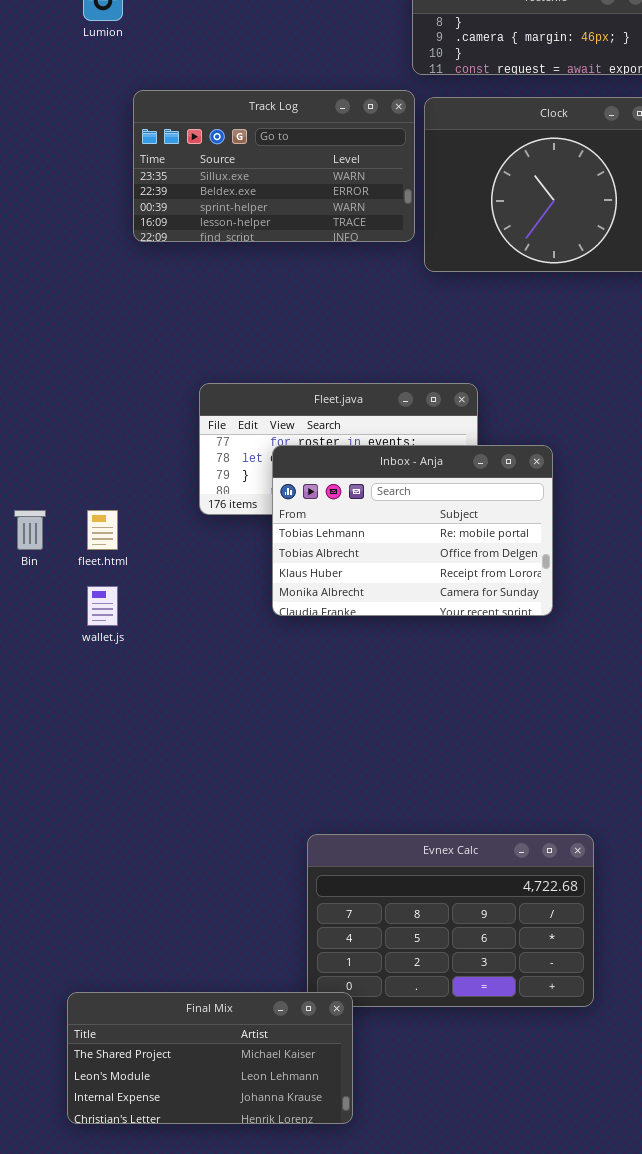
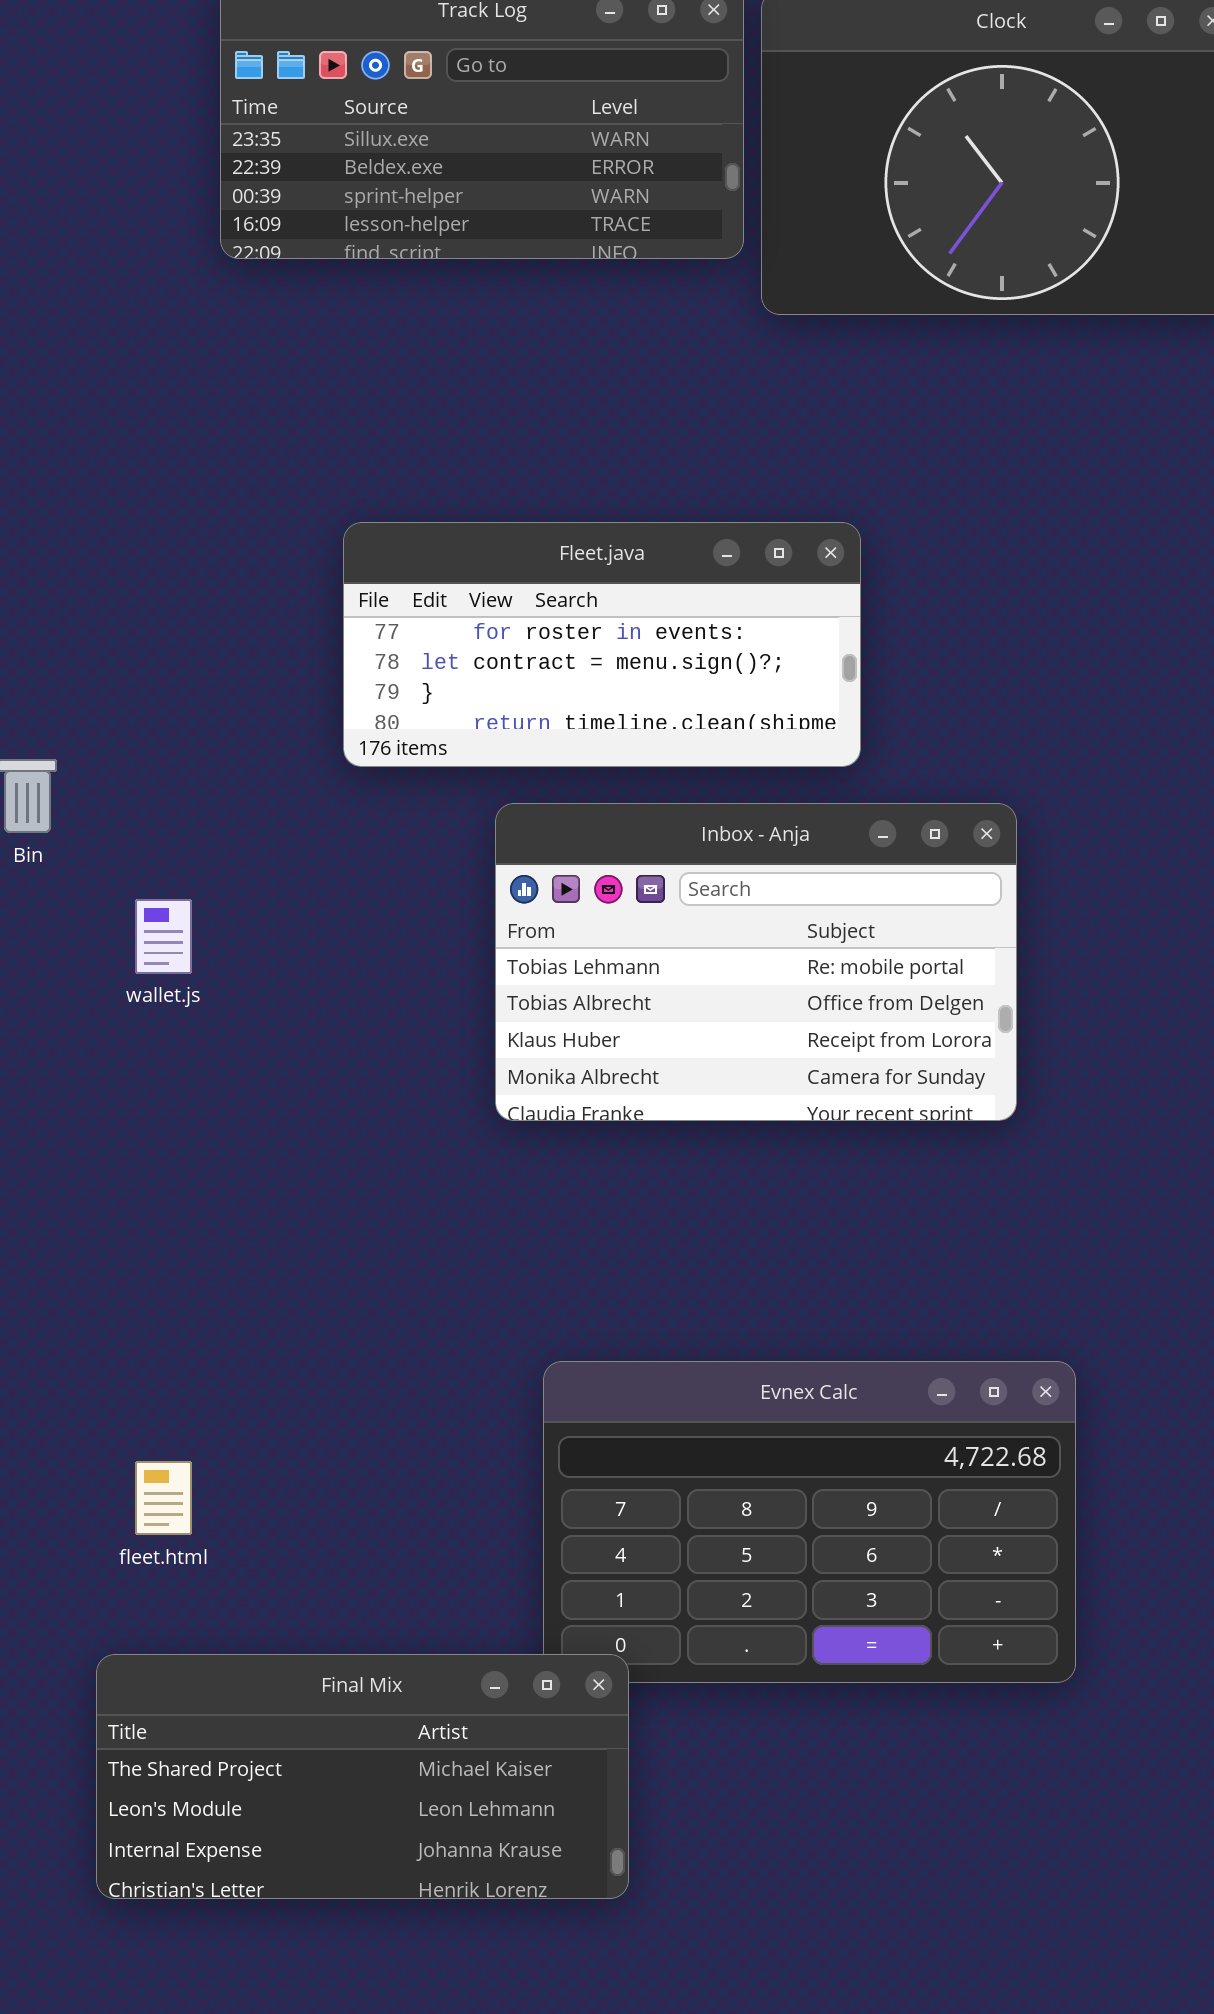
Inbox - Anja: [272,445,553,616] -> [495,803,1017,1121], moved
fleet.html: [87,510,118,550] -> [135,1461,192,1535], moved

